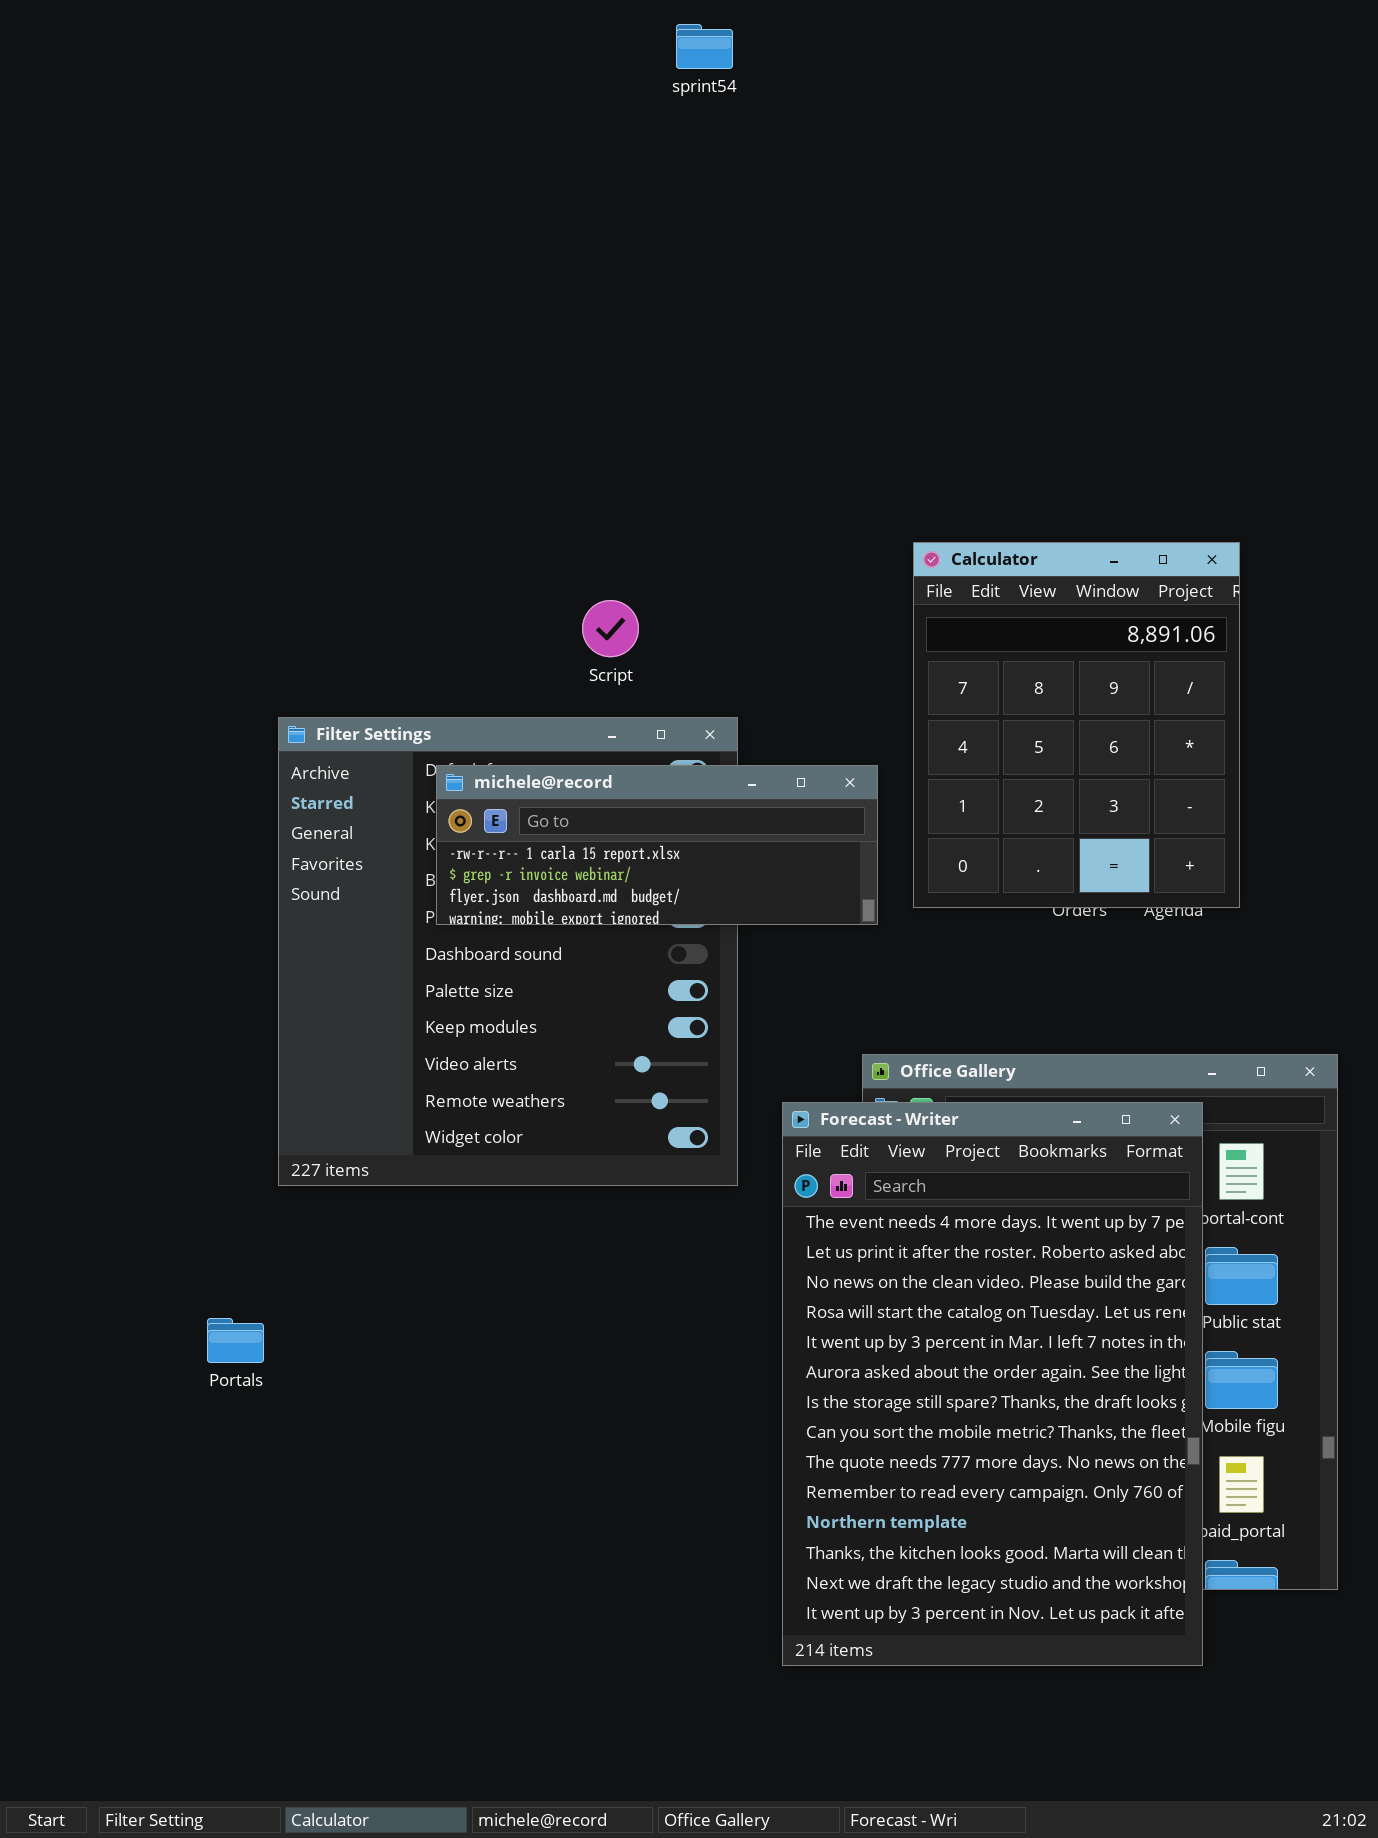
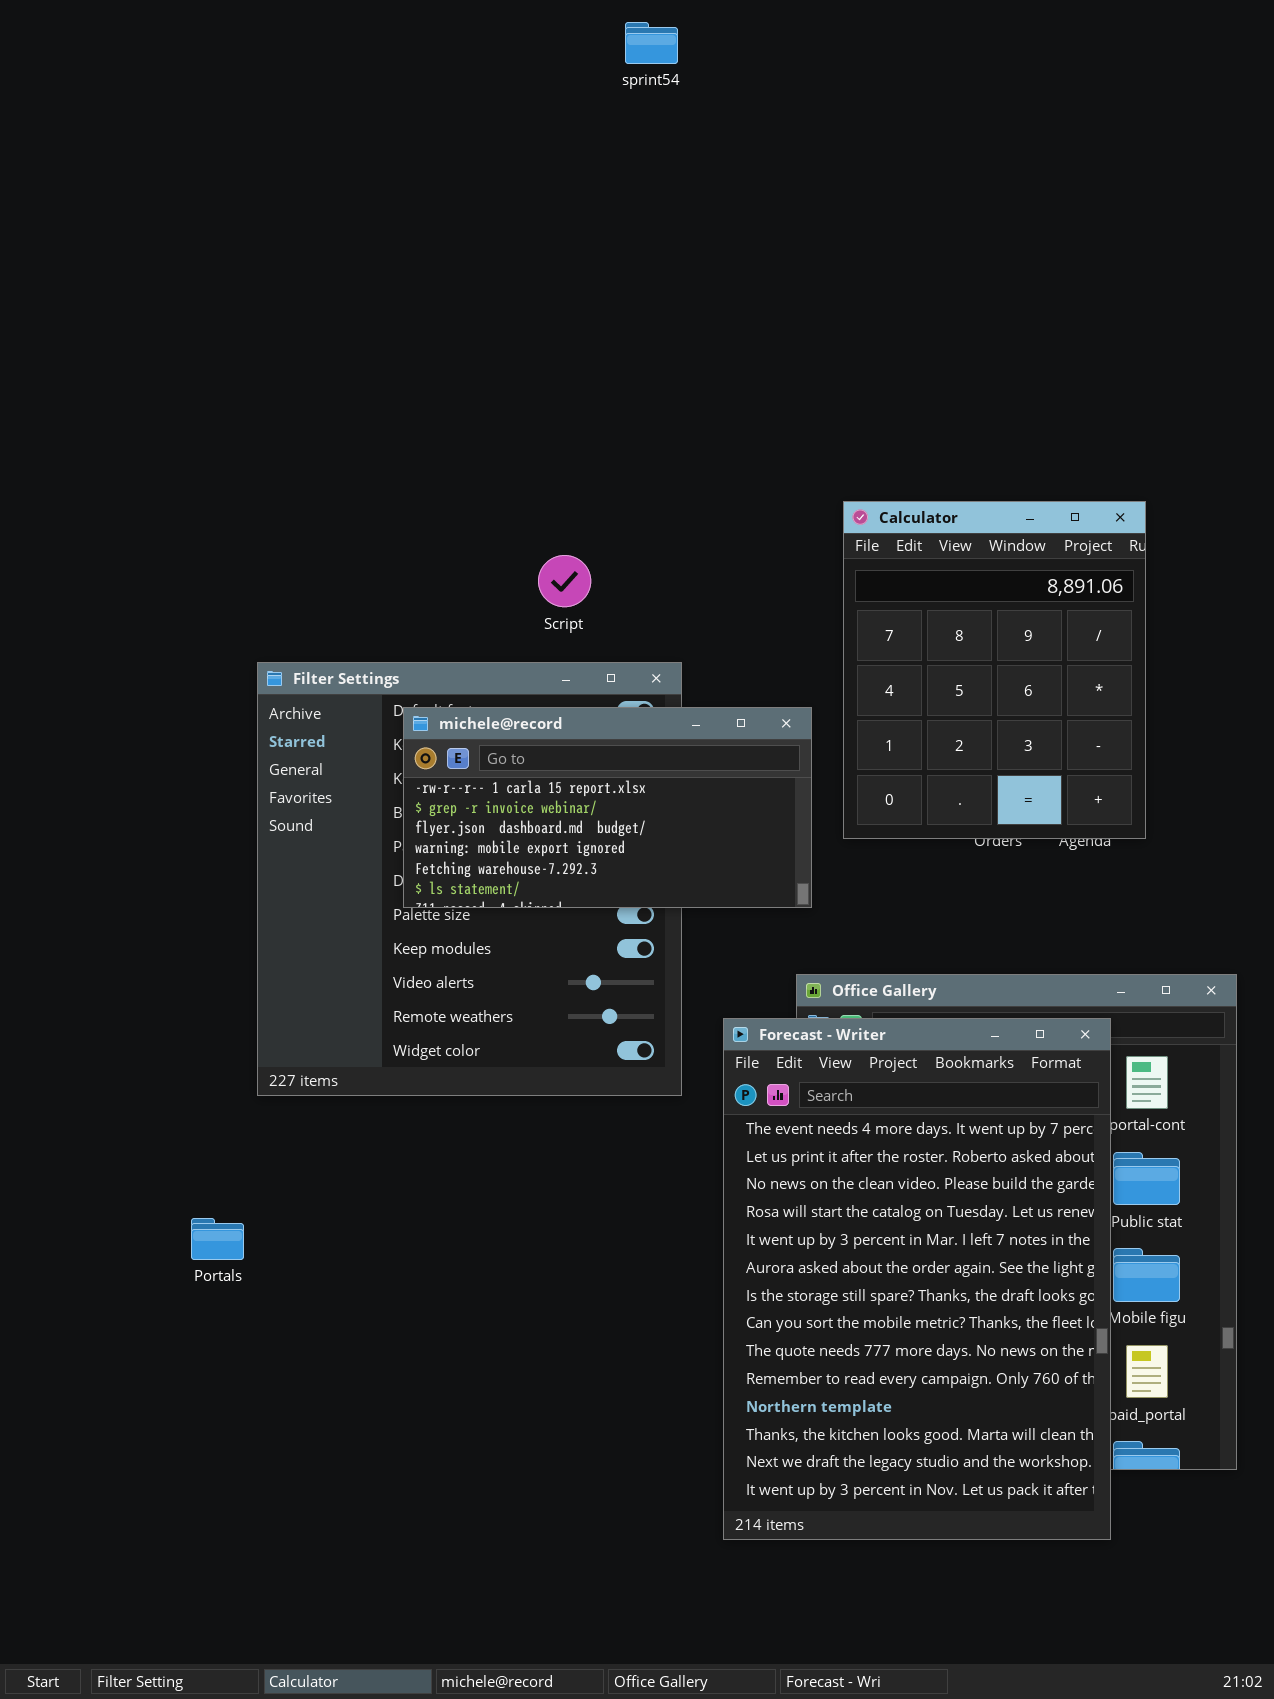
michele@record: [436,765,878,925] -> [403,707,812,908], resized

